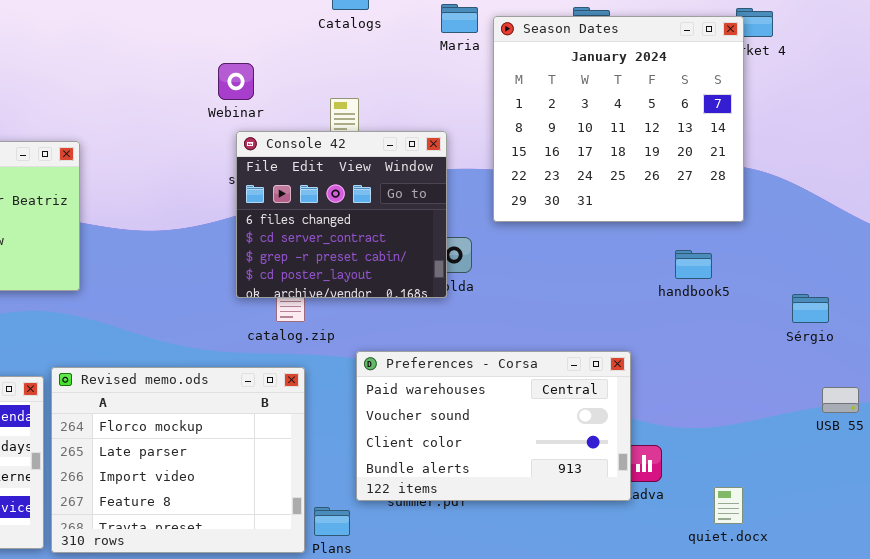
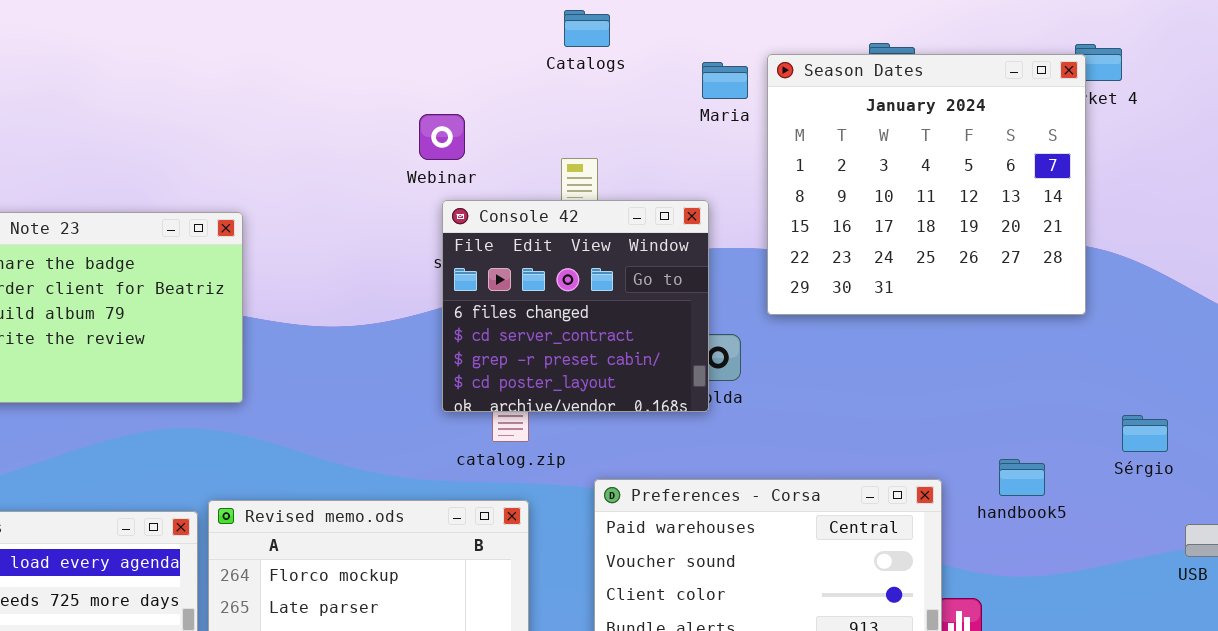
Maria: [441,4,478,33] -> [702,62,748,99], moved
handbook5: [675,250,712,279] -> [999,459,1045,496], moved
Sérgio: [792,294,829,323] -> [1122,415,1168,452], moved

